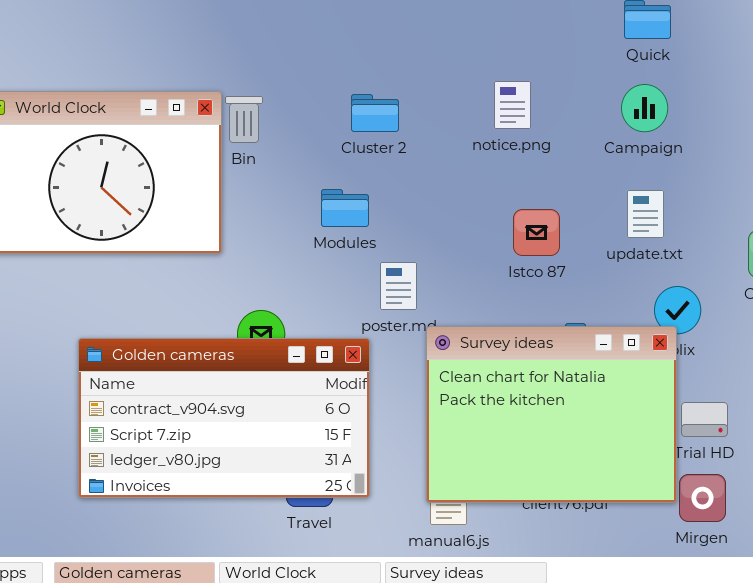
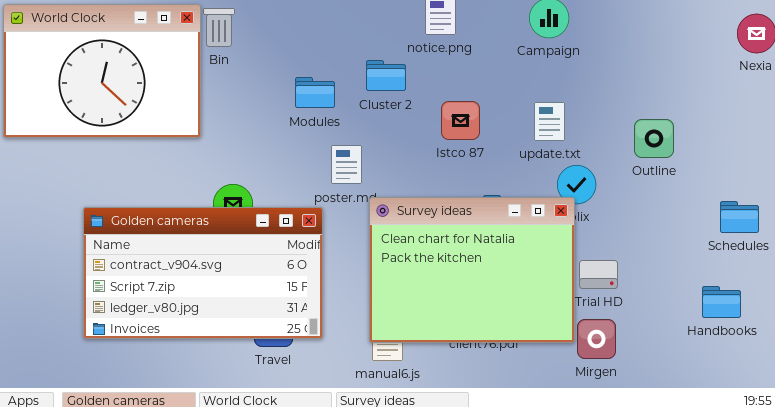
Cluster 2: [351,94,399,132] -> [366,60,406,91], moved
Modules: [321,189,369,227] -> [295,77,335,108], moved
update.txt: [627,190,664,238] -> [534,102,565,141], moved

